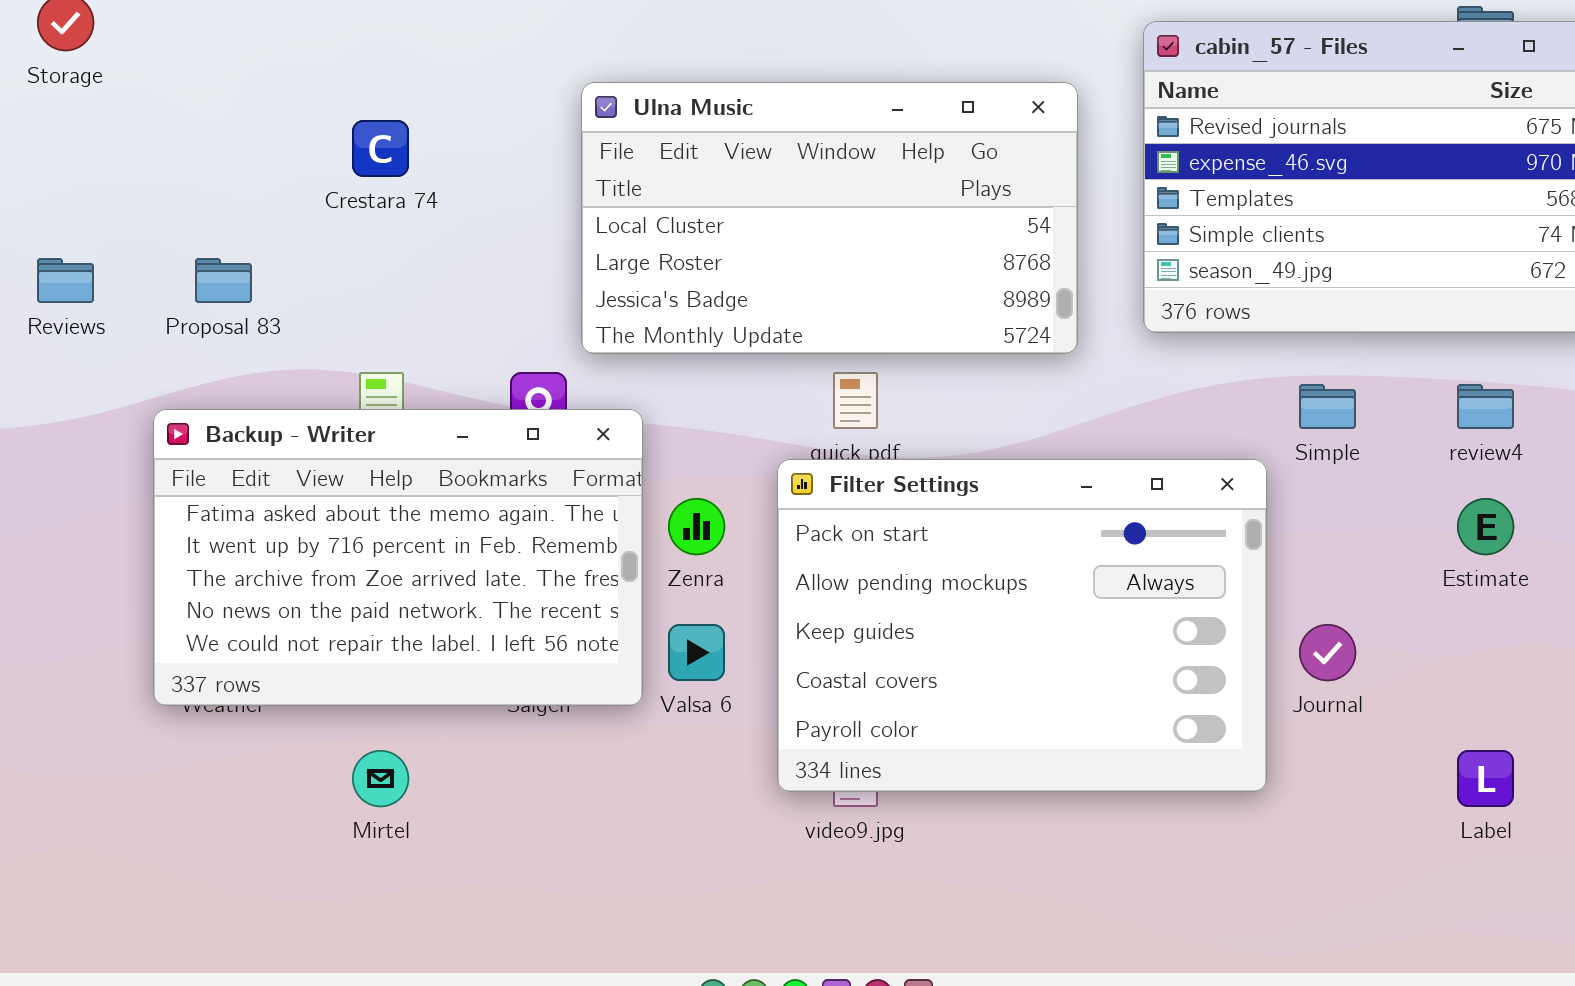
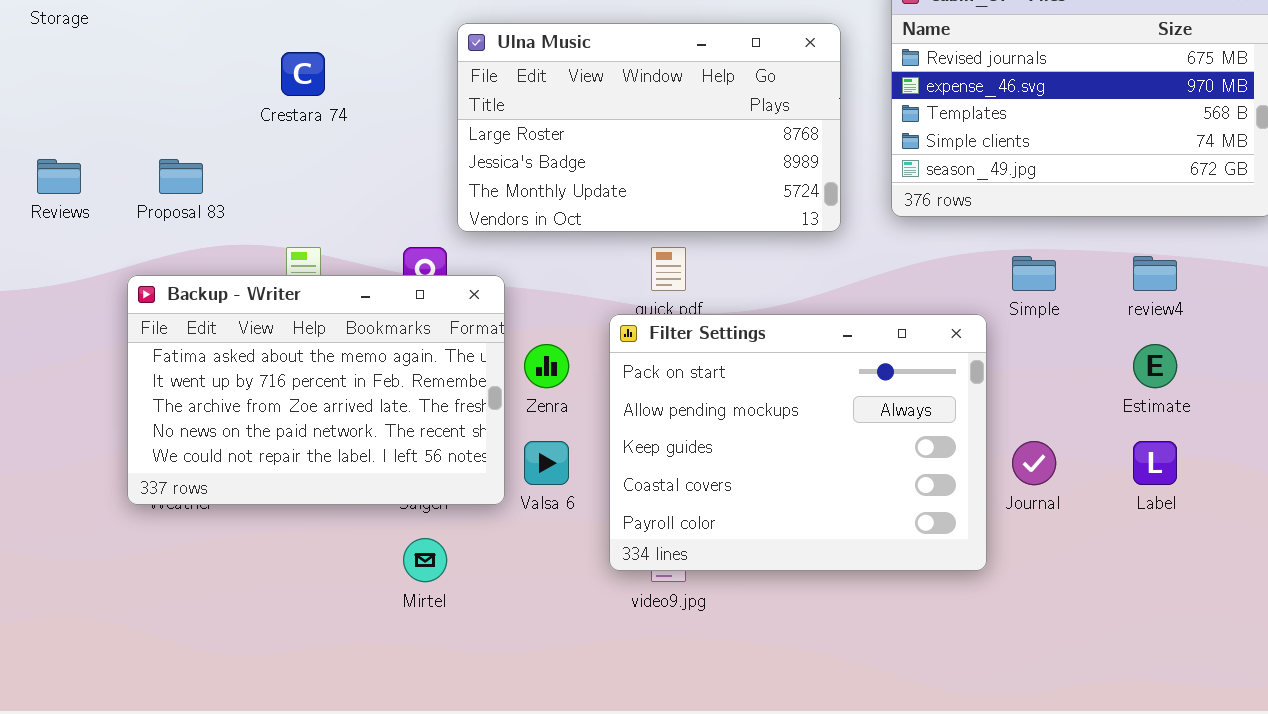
Ulna Music: [581,82,1078,354] -> [457,23,841,232], scrolled down 1 row
Mirtel: [352,750,409,807] -> [403,538,447,582], moved
Label: [1457,750,1514,807] -> [1133,441,1177,485], moved

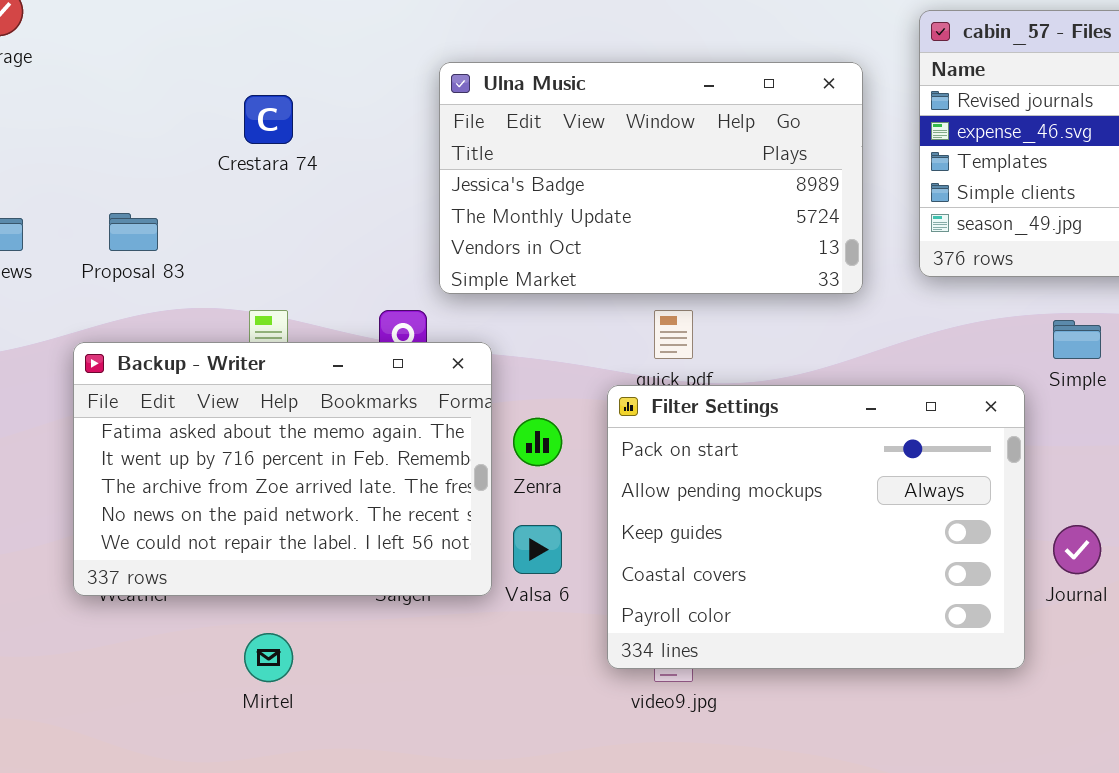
Ulna Music: [457,23,841,232] -> [439,62,863,294], scrolled down 1 row
Mirtel: [403,538,447,582] -> [244,633,293,682], moved

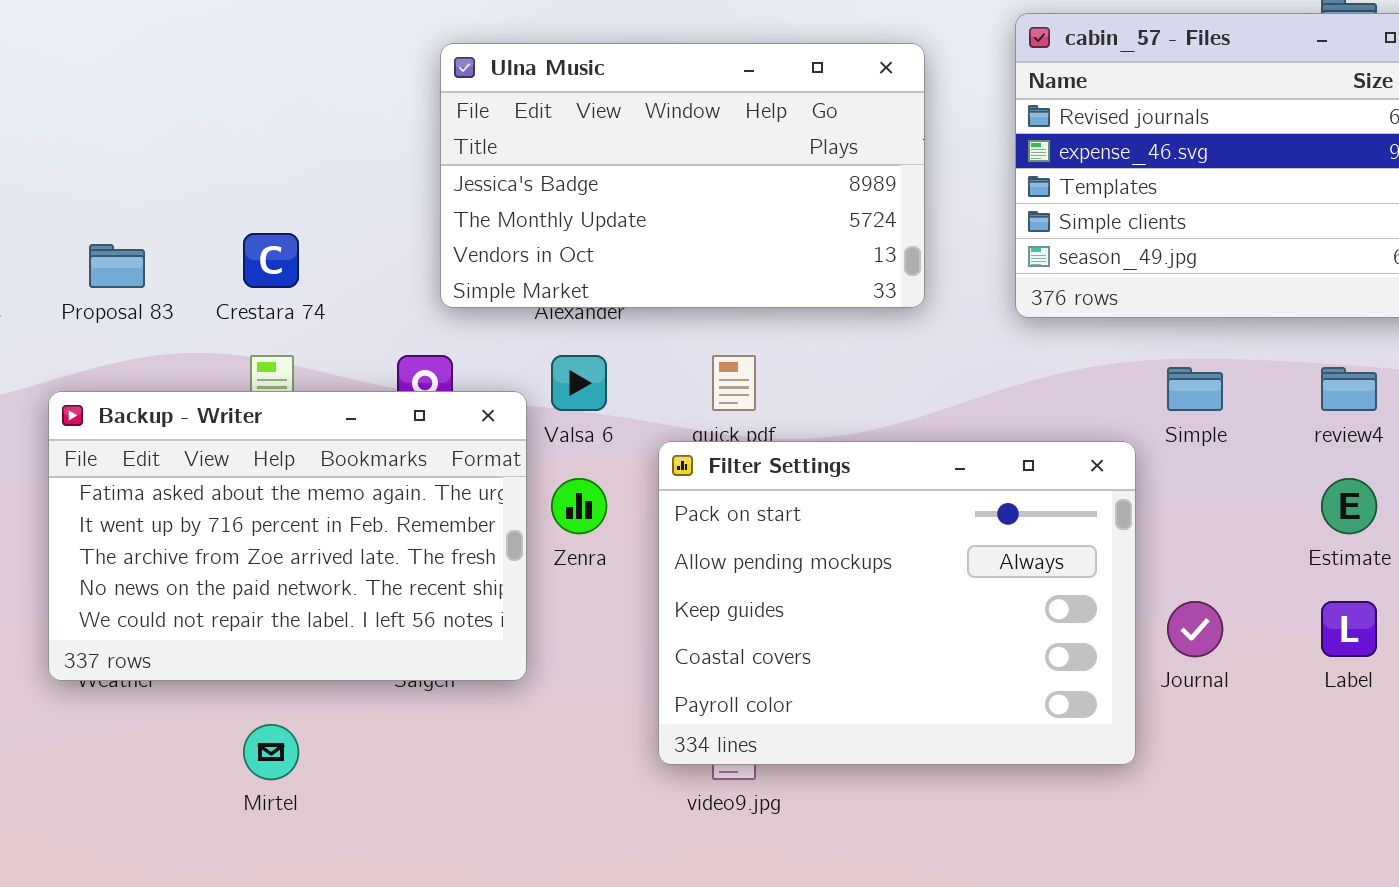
Ulna Music: [439,62,863,294] -> [440,43,925,308], moved
Crestara 74: [244,95,293,144] -> [243,233,299,288], moved
Valsa 6: [513,525,562,574] -> [551,355,607,411], moved

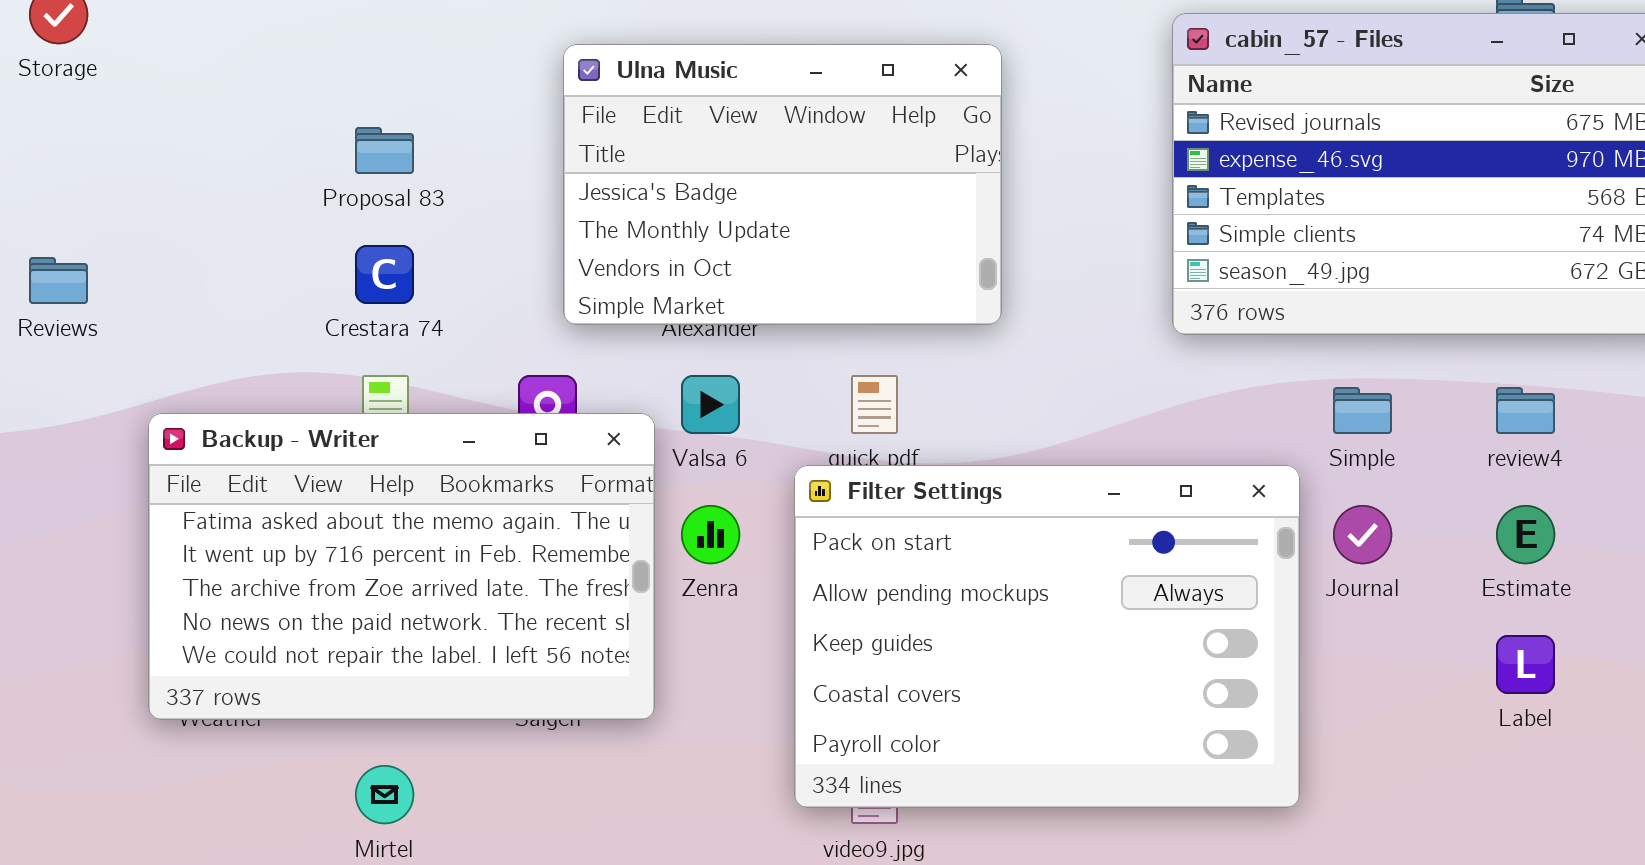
Ulna Music: [440,43,925,308] -> [563,44,1002,325], resized
Proposal 83: [89,244,145,288] -> [355,127,414,174], moved
Journal: [1167,601,1223,657] -> [1333,505,1392,564], moved

